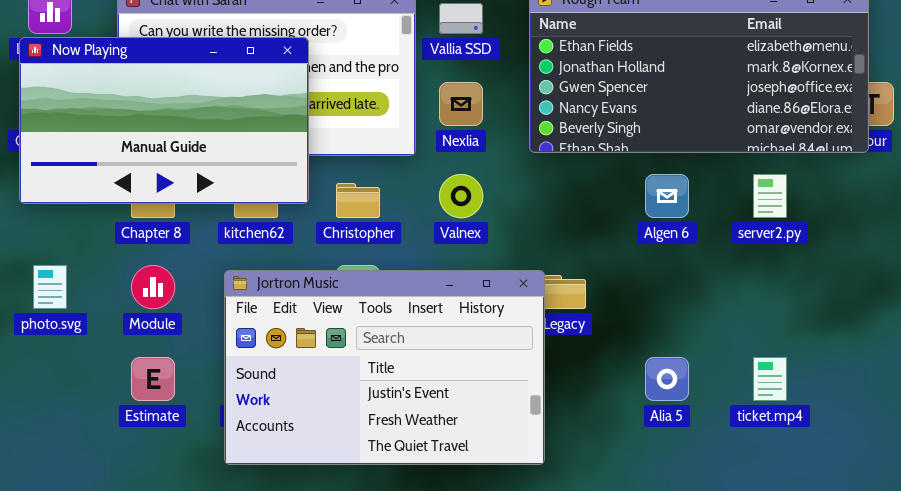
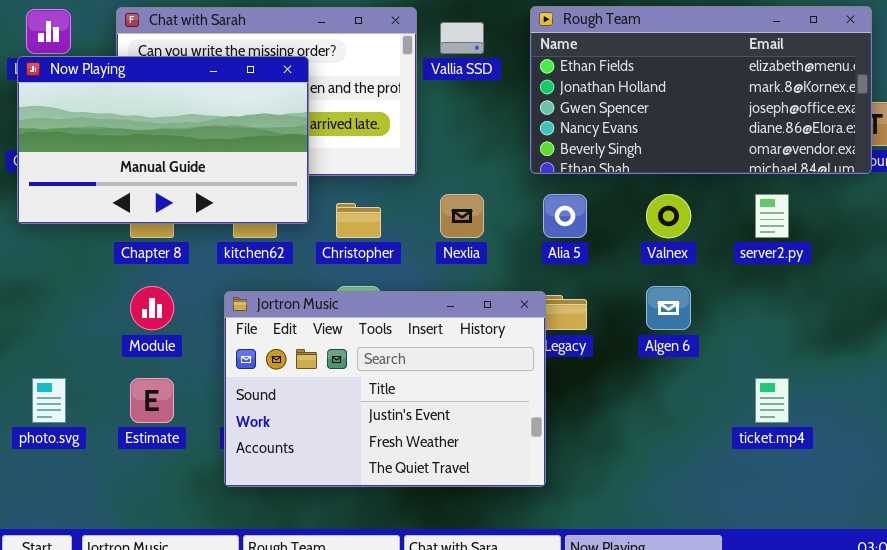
Nexlia: [439,82,483,126] -> [440,194,484,238], moved
Valnex: [439,174,483,218] -> [646,194,691,238], moved
Algen 6: [645,174,689,218] -> [646,286,691,330], moved
photo.svg: [33,265,67,309] -> [32,378,66,423], moved
Alia 5: [645,357,689,401] -> [543,194,587,238], moved

